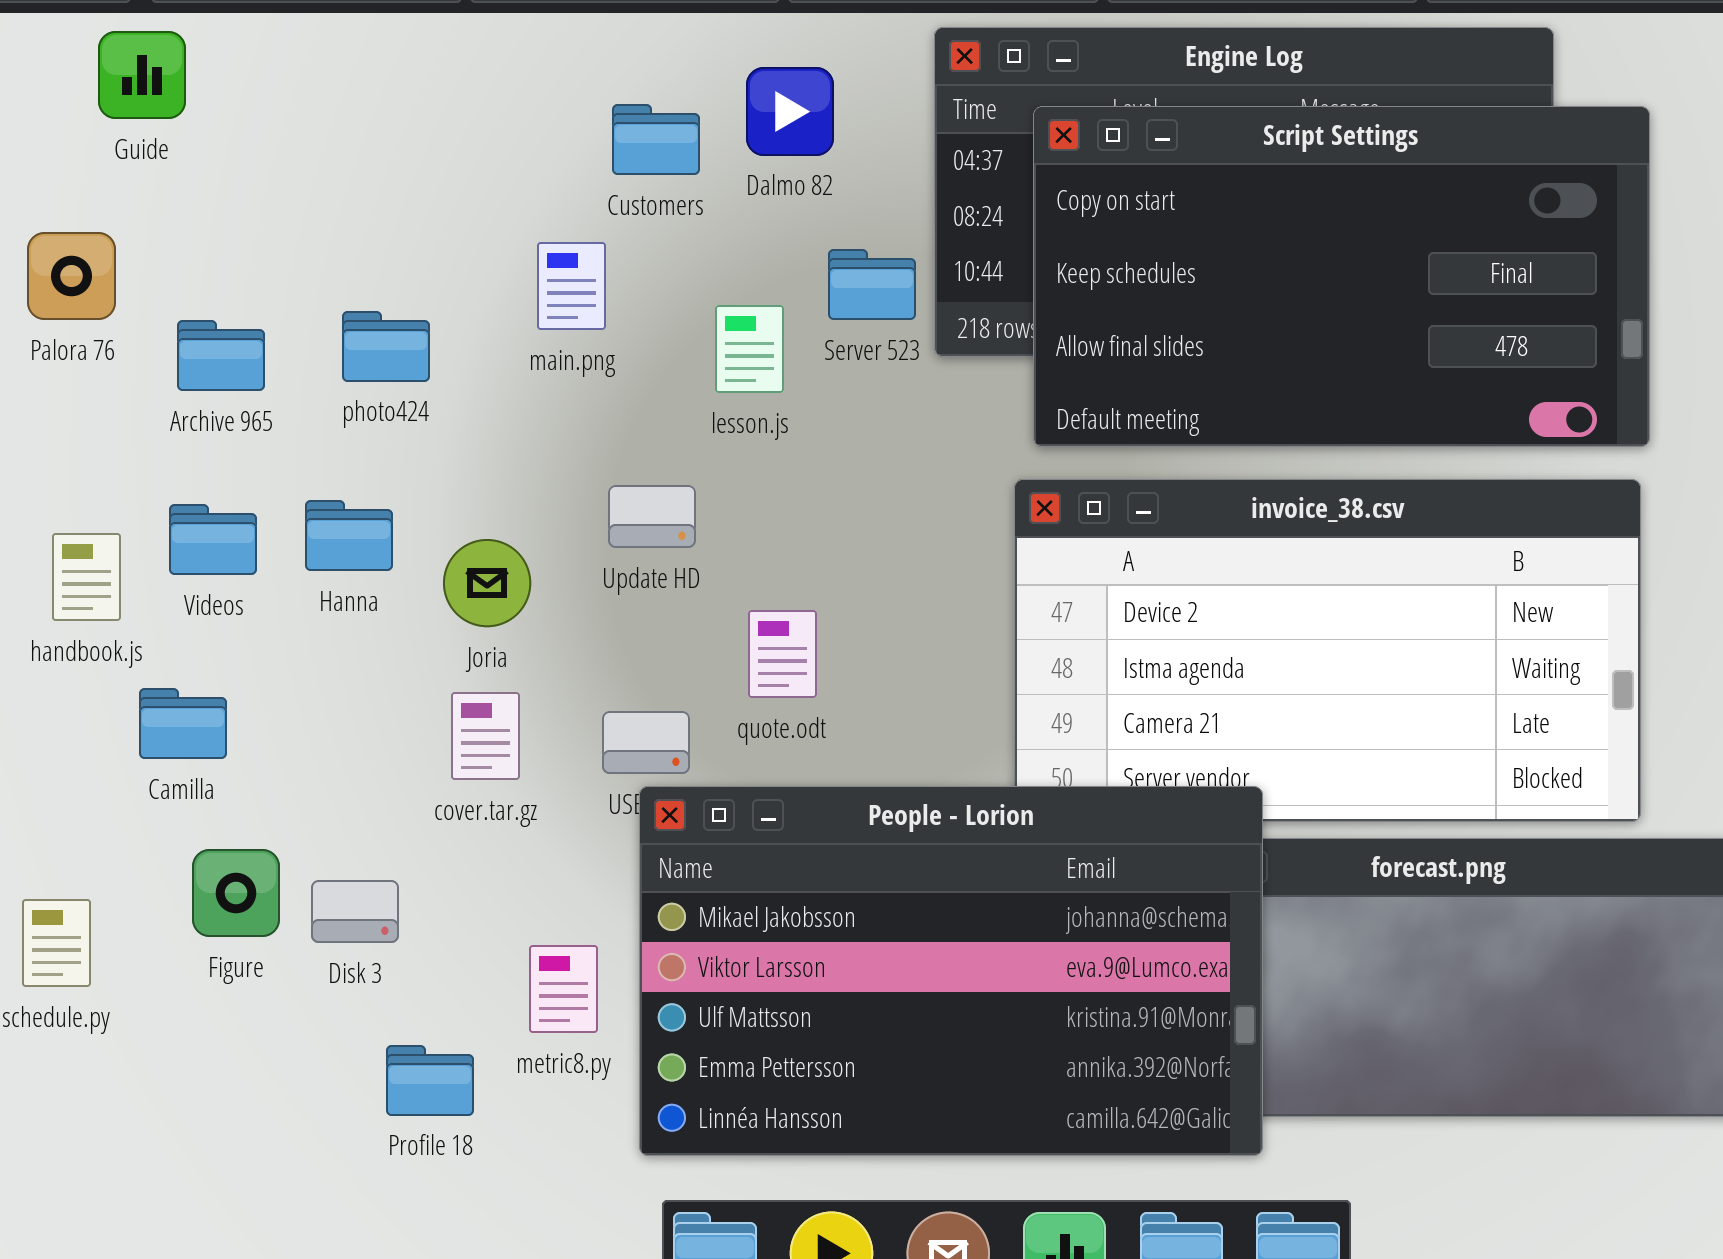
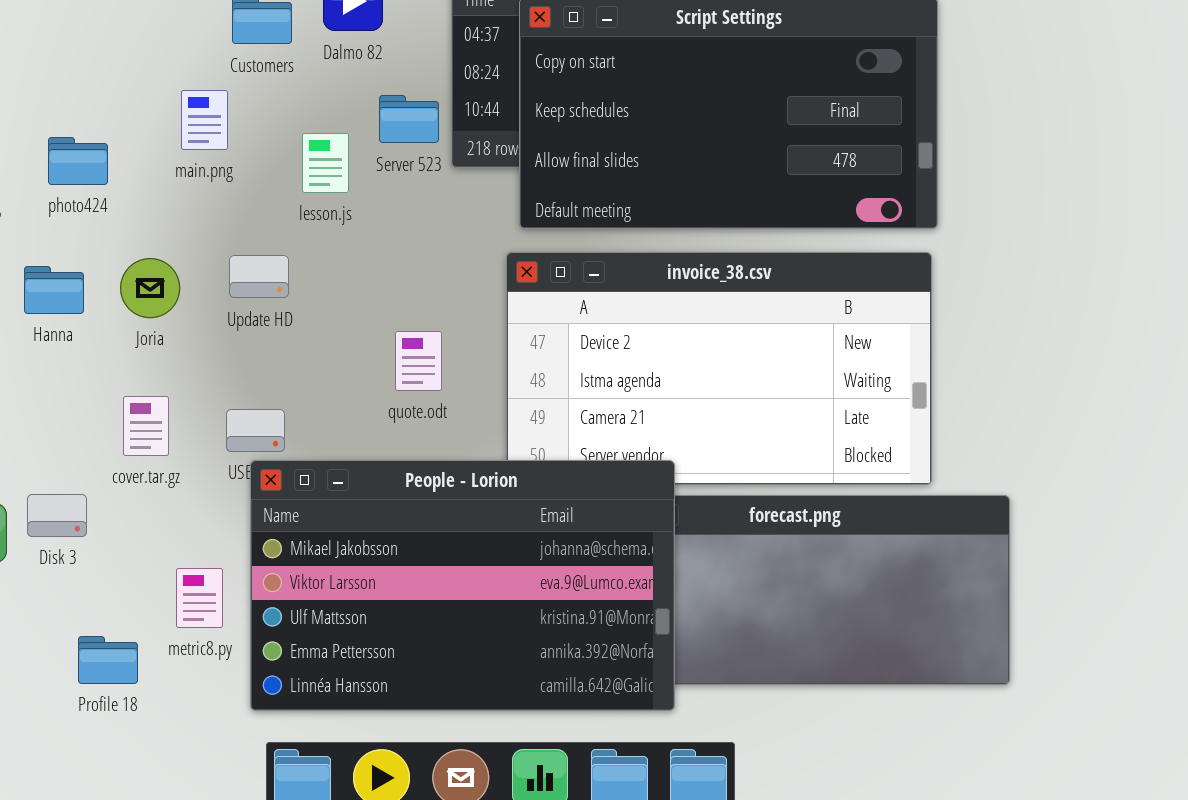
Joria: [443,539,531,627] -> [120,258,180,318], moved
quote.odt: [748,610,817,698] -> [395,331,442,391], moved
Disk 3: [311,880,399,943] -> [27,494,87,537], moved

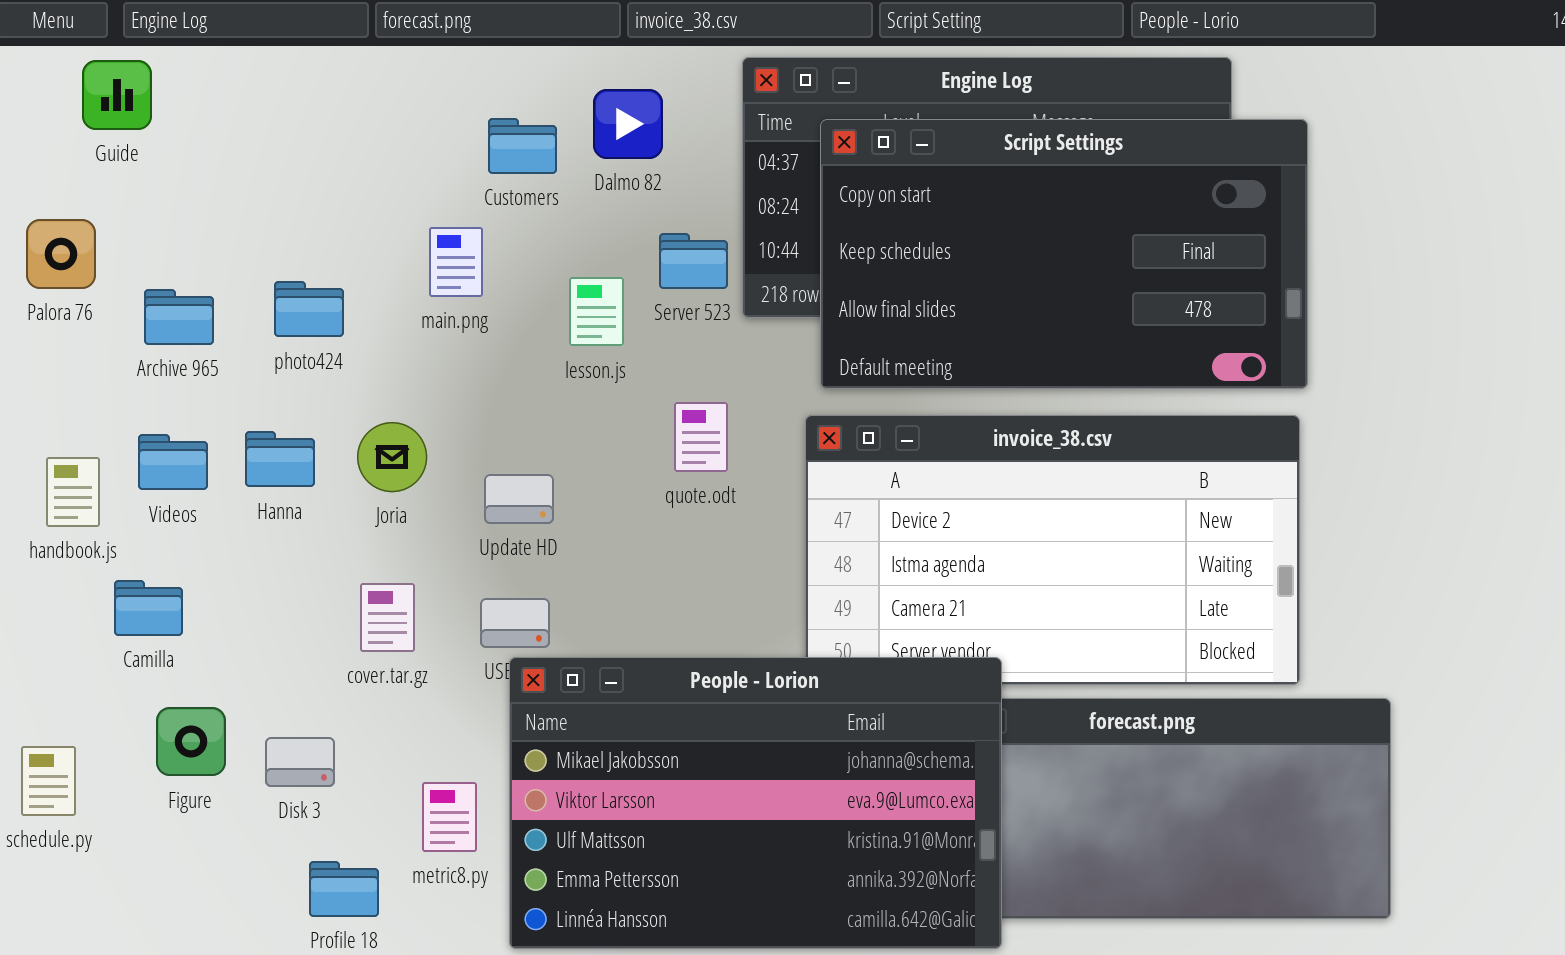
Update HD: [229,255,289,298] -> [484,474,554,524], moved
quote.odt: [395,331,442,391] -> [674,402,728,472], moved
Disk 3: [27,494,87,537] -> [265,737,335,787], moved

